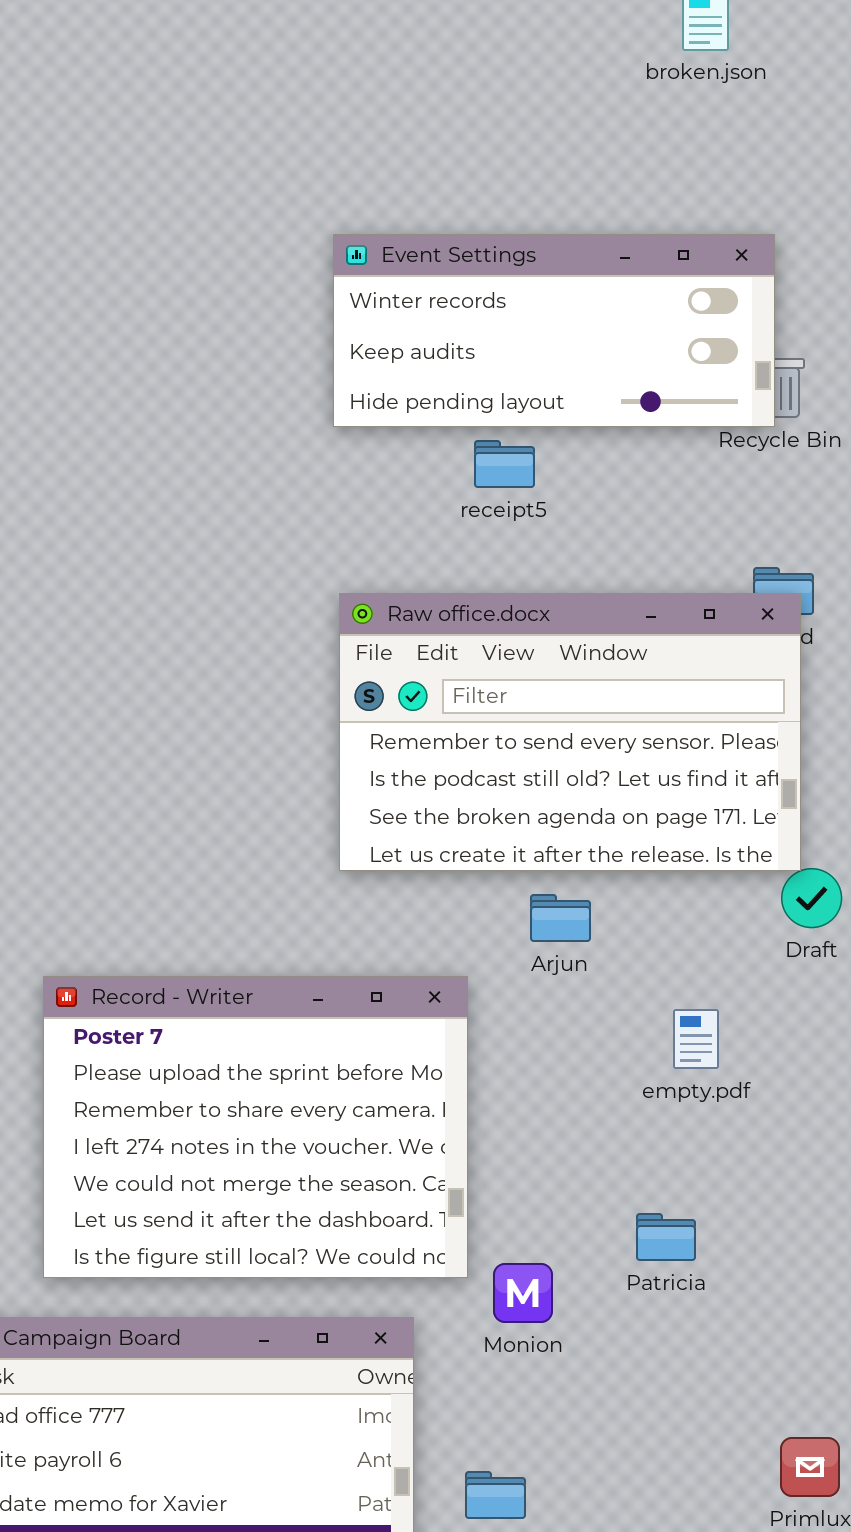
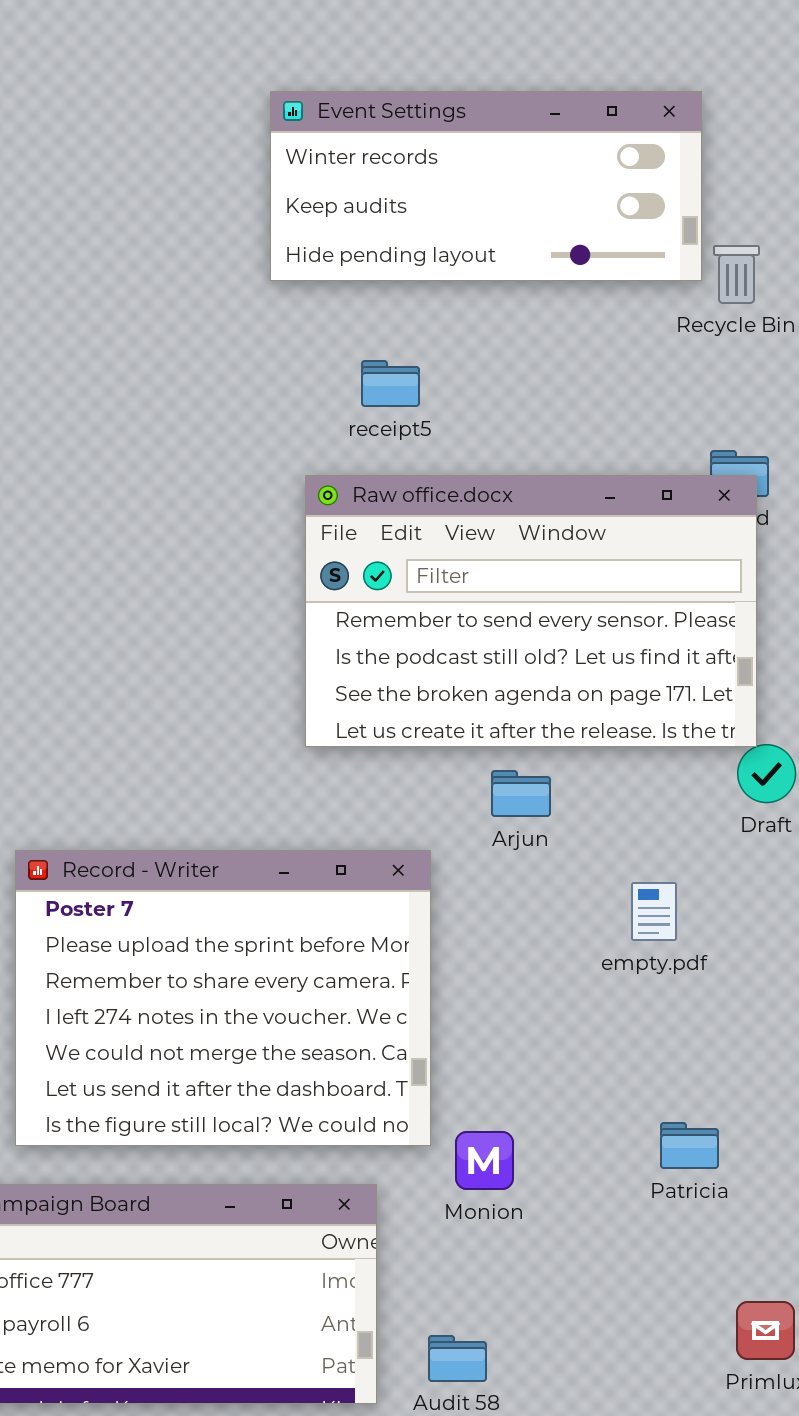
Event Settings: [333,234,775,427] -> [270,91,702,281], moved
receipt5: [474,440,535,488] -> [361,360,420,407], moved
Patricia: [636,1213,696,1261] -> [660,1122,719,1169], moved

